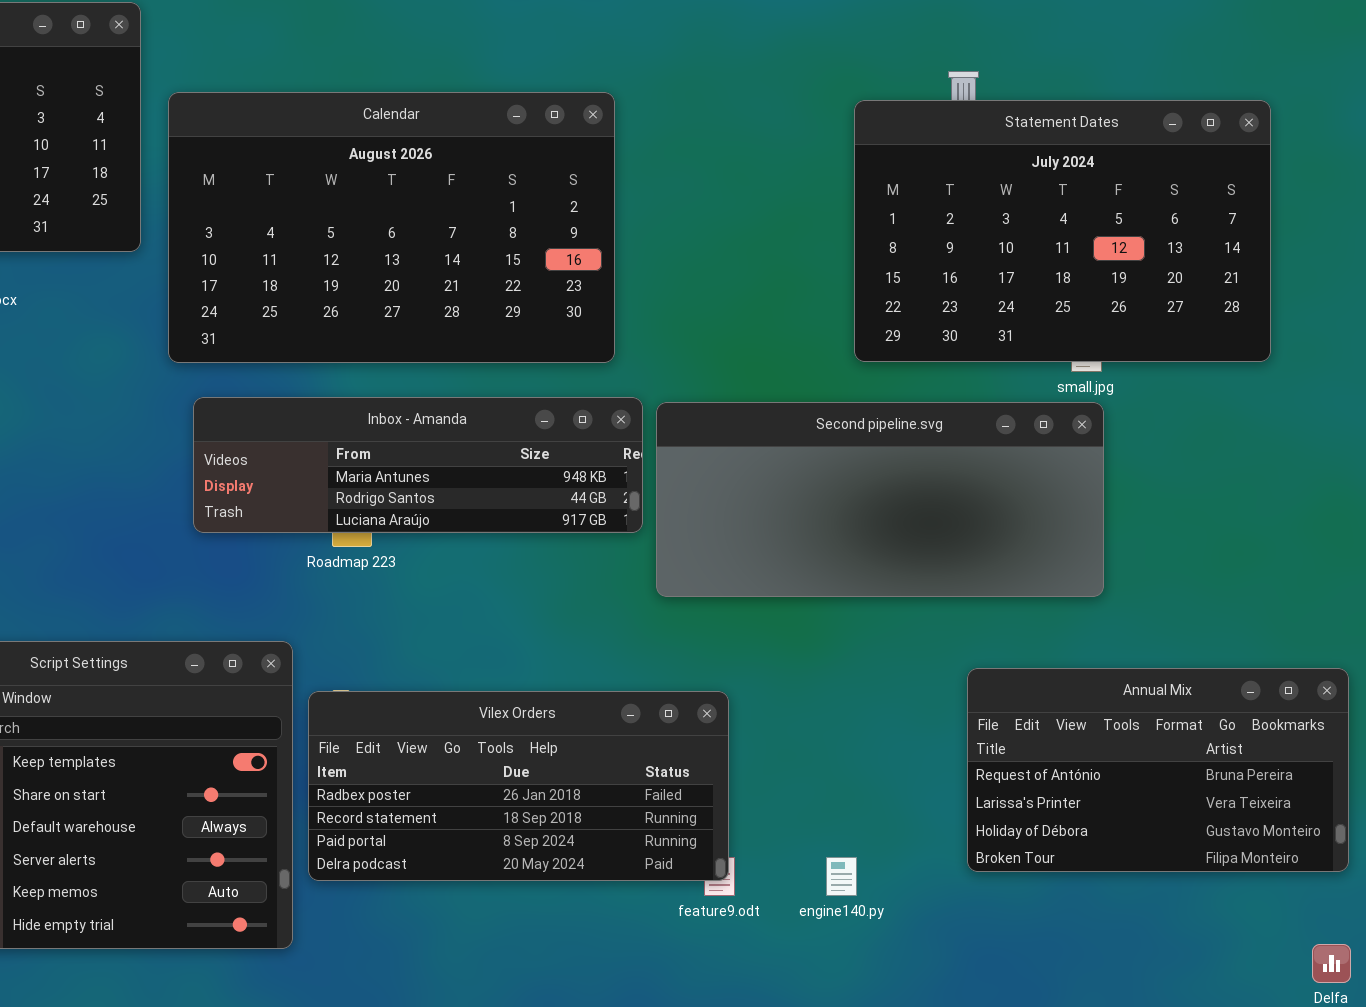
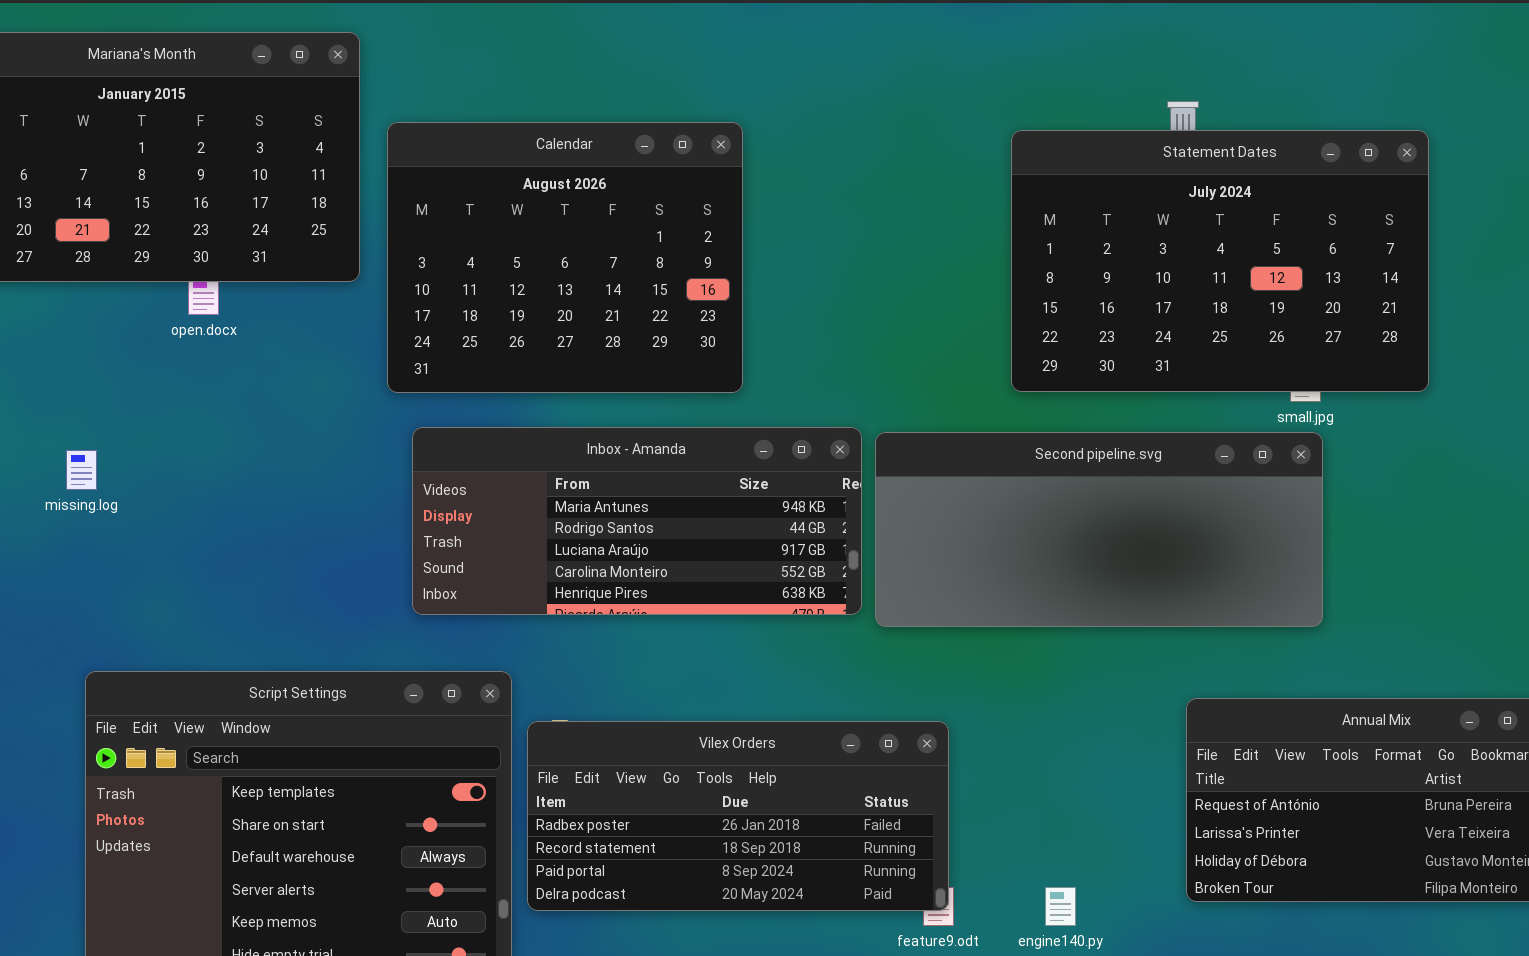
Calendar: [168,92,615,363] -> [387,122,743,393], resized
Statement Dates: [854,100,1271,362] -> [1011,130,1429,392], moved
Inbox - Amanda: [193,397,643,533] -> [412,427,862,615], resized

